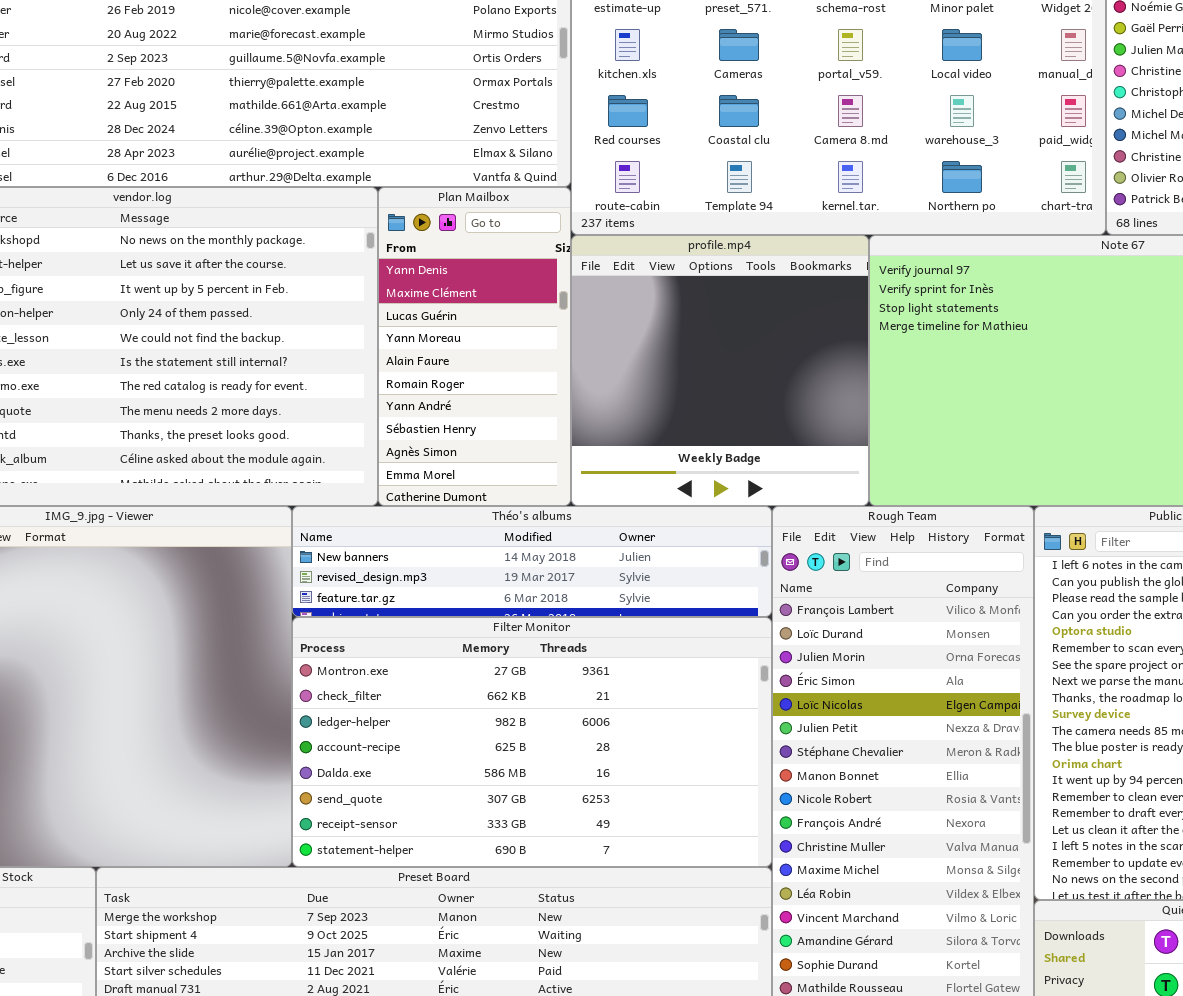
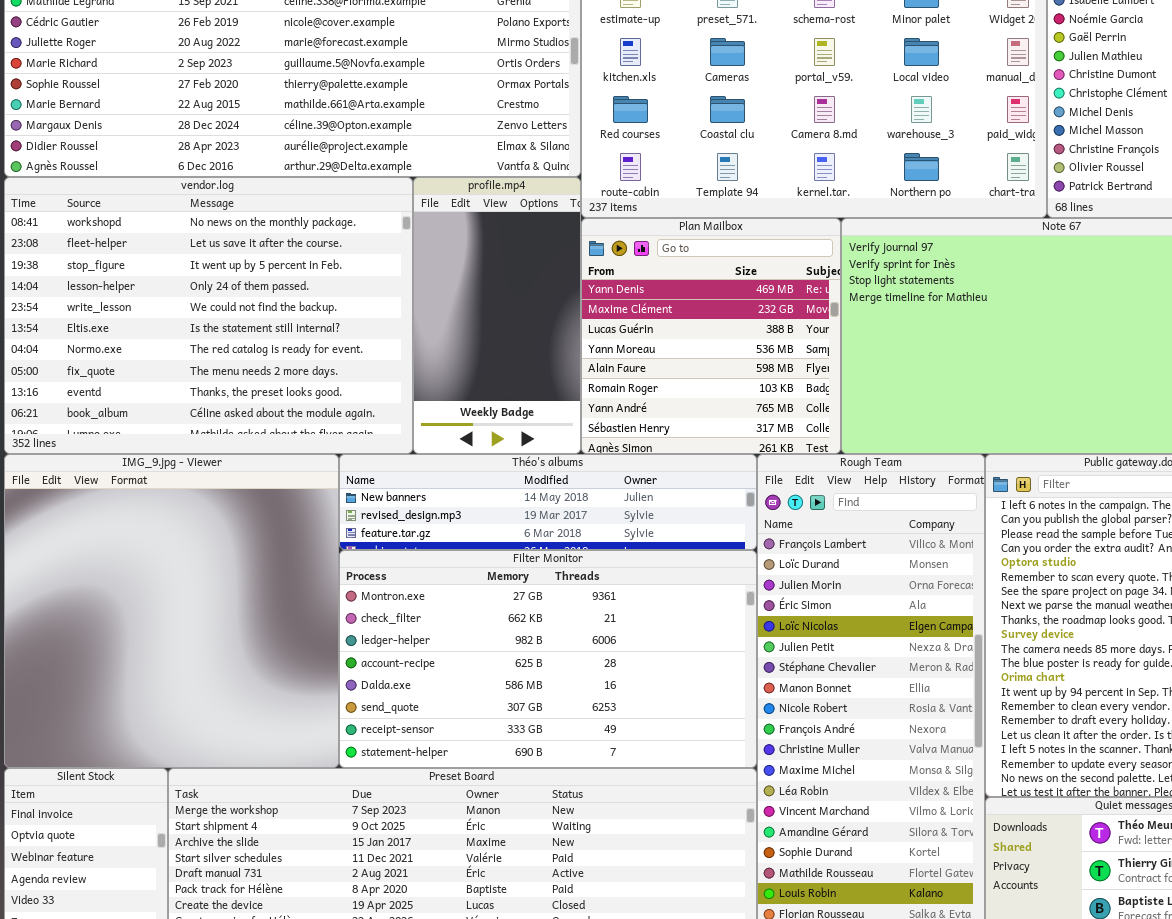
Plan Mailbox: [378,187,571,506] -> [581,218,841,454], moved, resized
profile.mp4: [571,235,869,506] -> [413,177,581,454], moved, resized

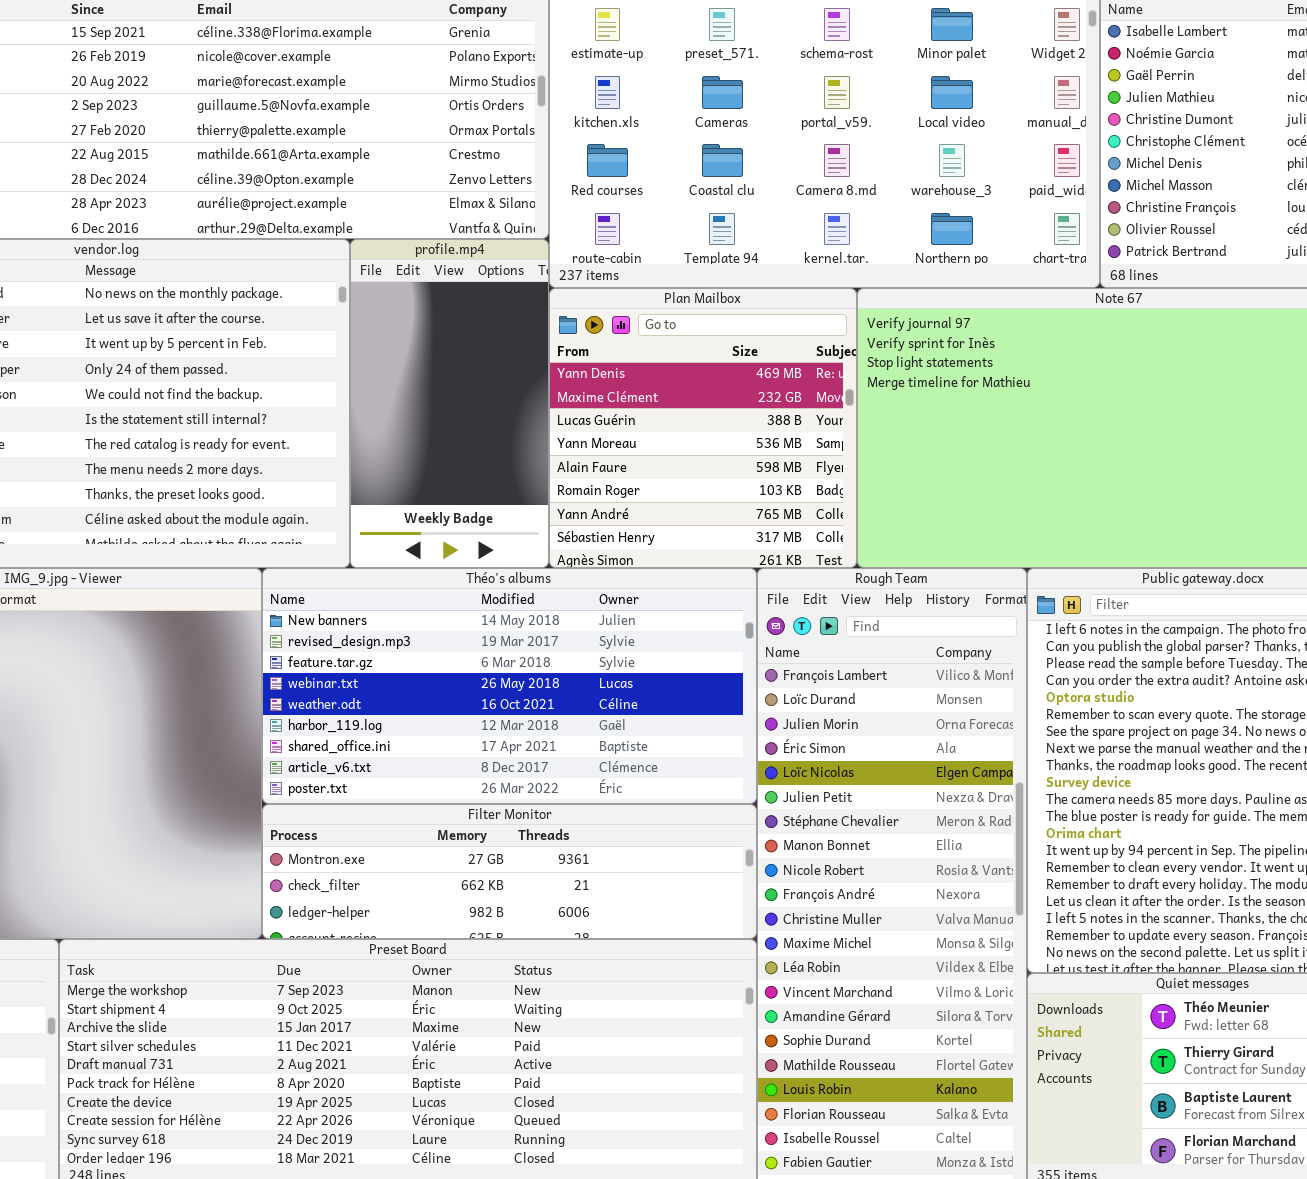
Théo's albums: [339,454,757,550] -> [262,568,757,804], resized
Filter Monitor: [339,550,757,768] -> [262,804,757,939], resized

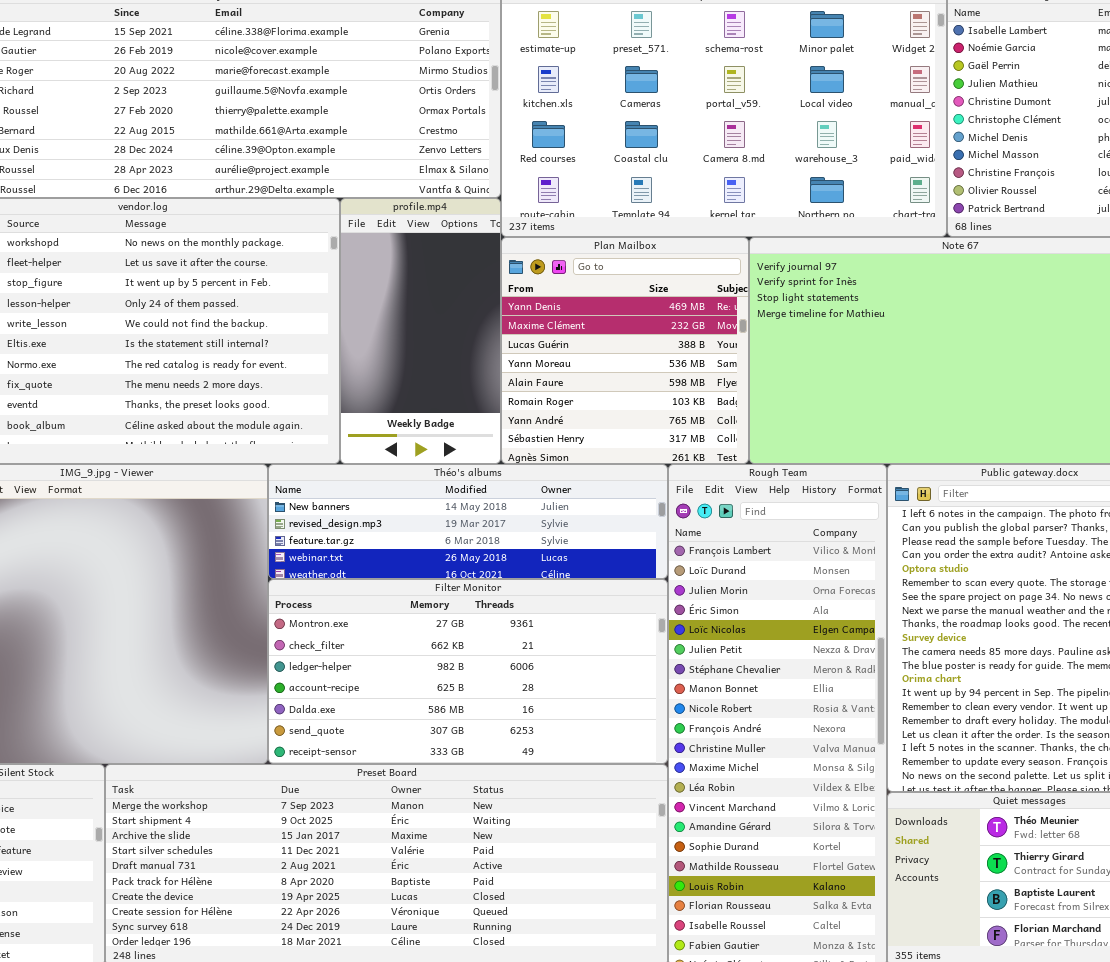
Théo's albums: [262,568,757,804] -> [268,464,668,579], resized
Filter Monitor: [262,804,757,939] -> [268,579,668,764], resized

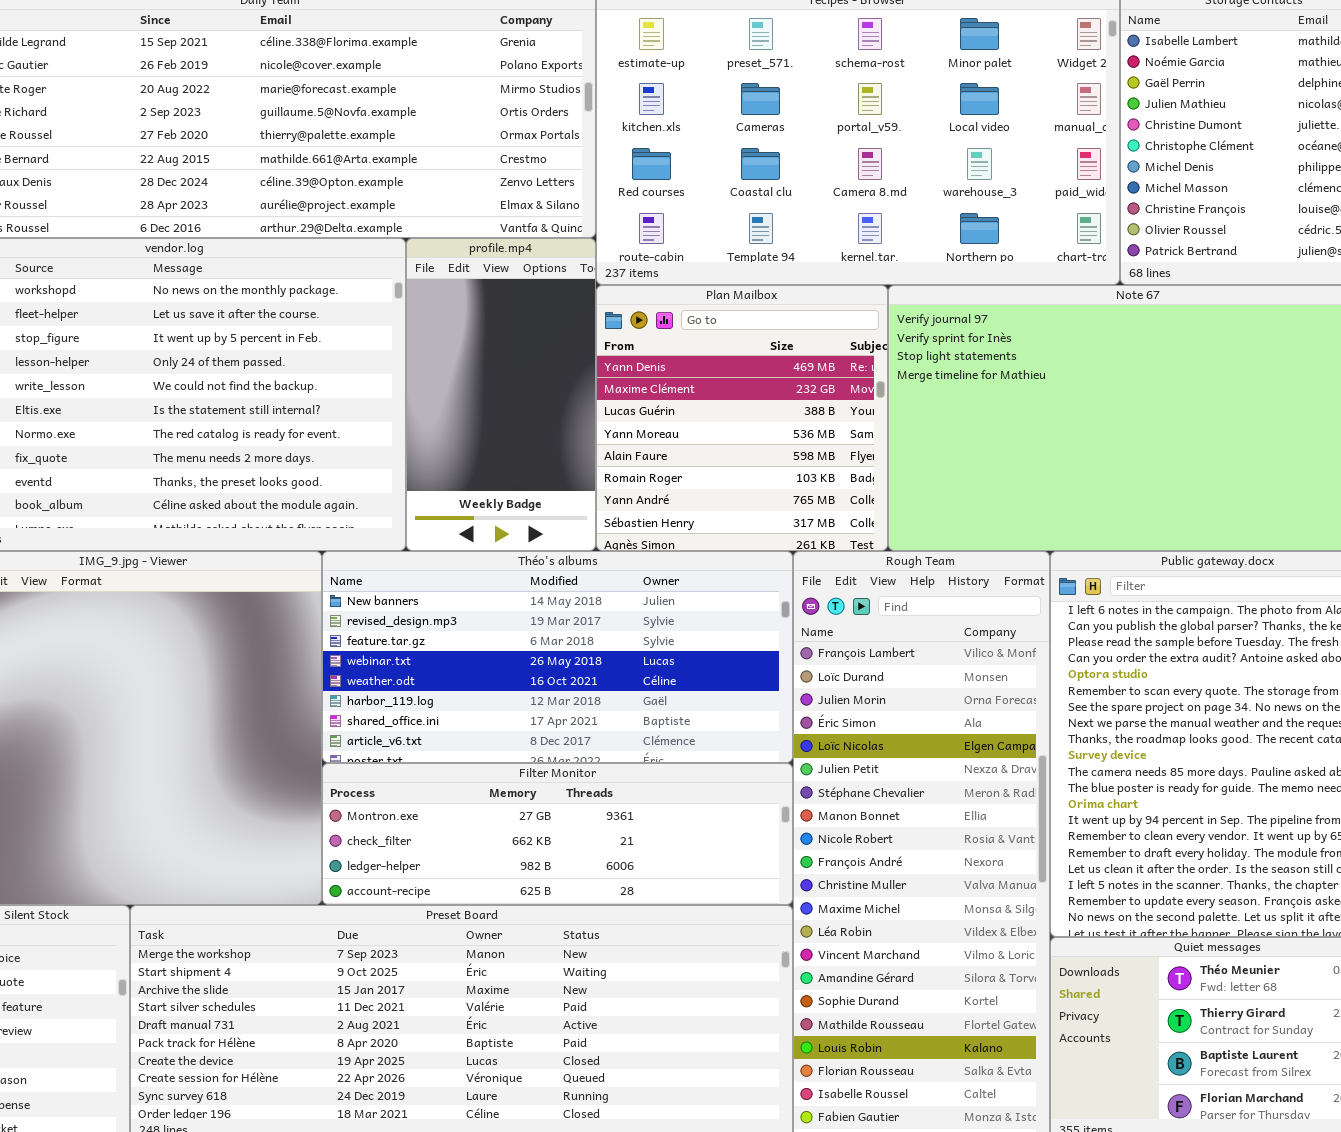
Théo's albums: [268,464,668,579] -> [322,551,793,763], resized
Filter Monitor: [268,579,668,764] -> [322,763,793,905], resized

